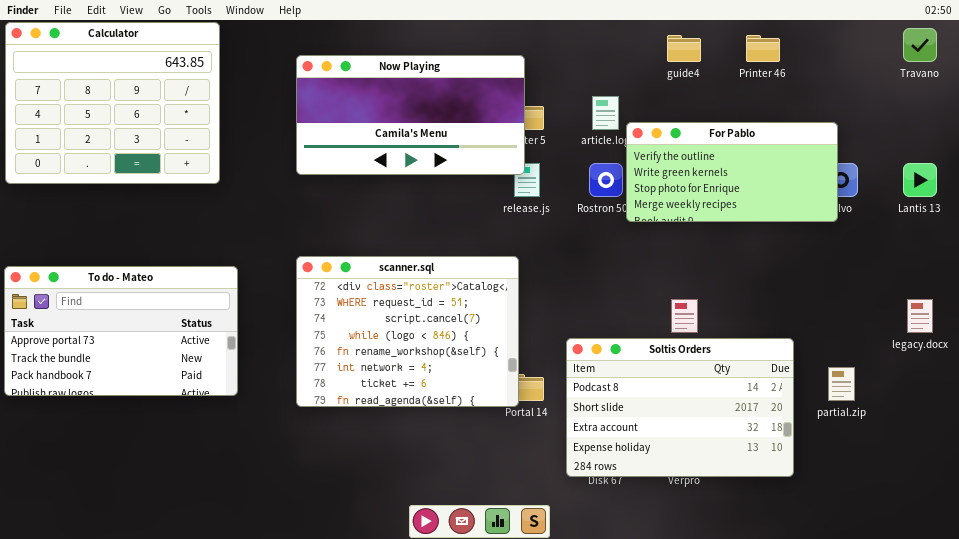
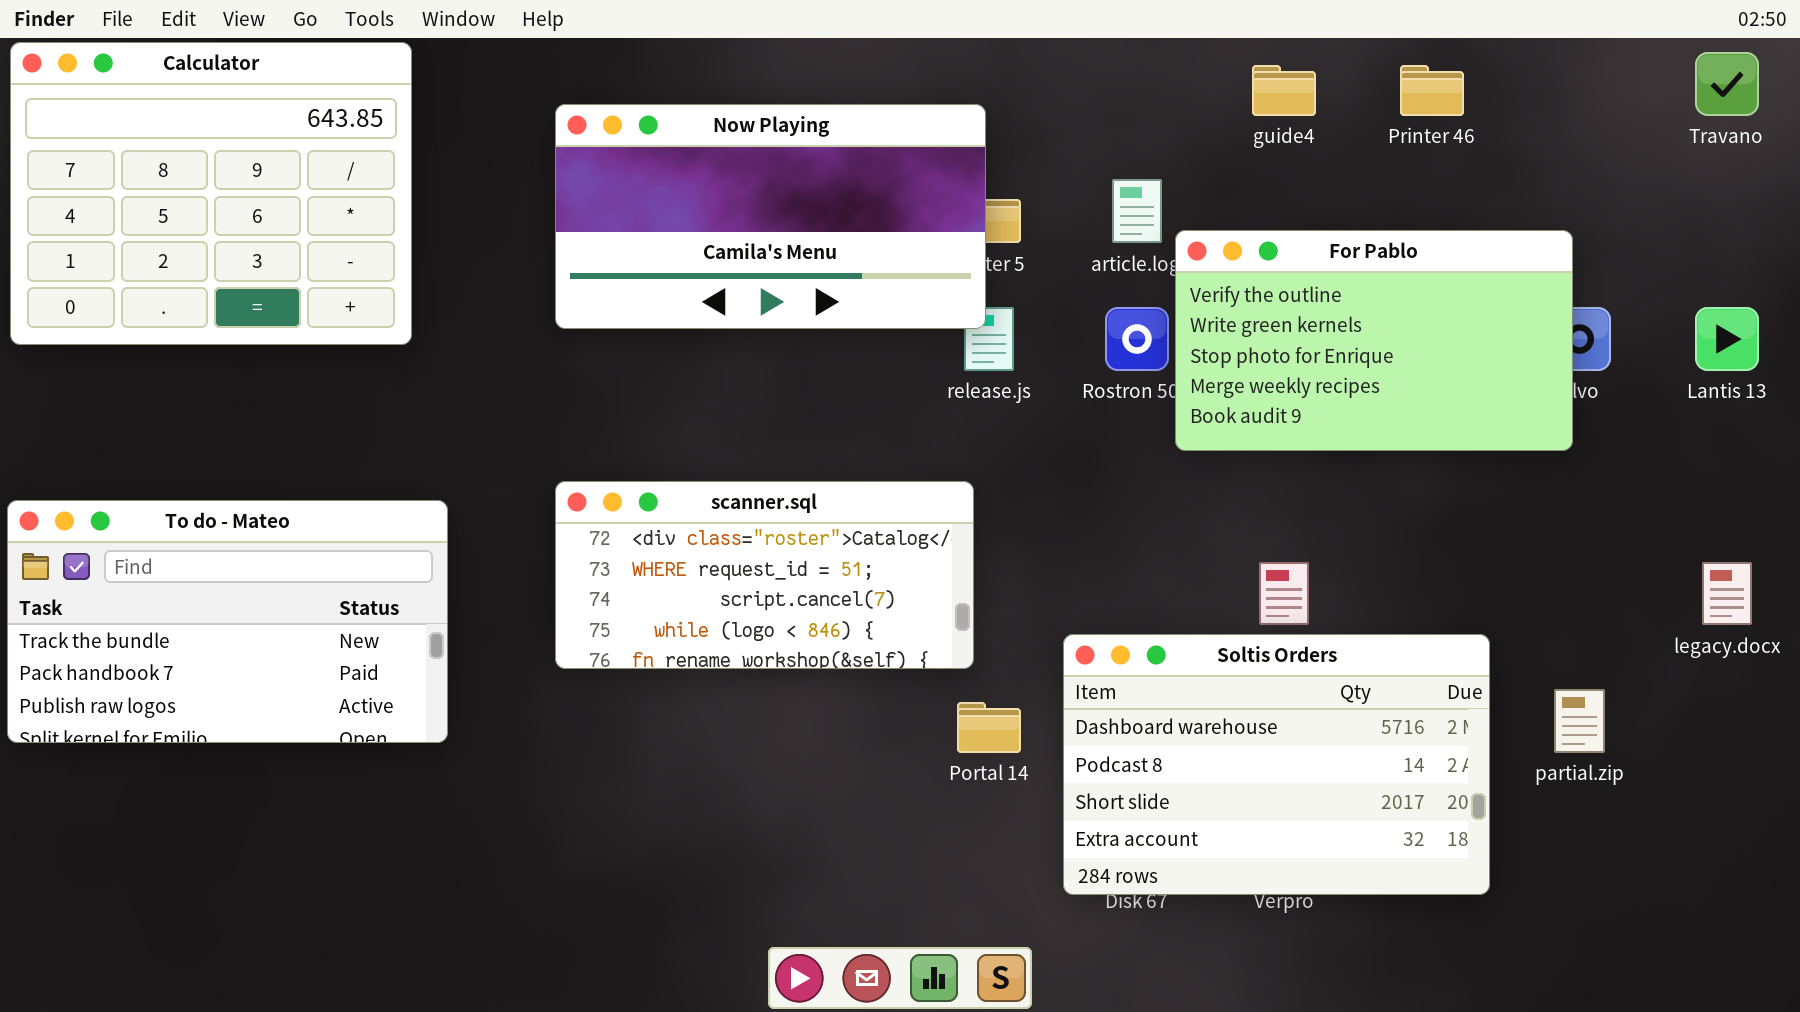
For Pablo: [626,122,838,222] -> [1175,230,1573,451], resized
scanner.sql: [296,256,519,407] -> [555,481,974,669], resized
To do - Mateo: [4,266,238,396] -> [7,500,448,743], scrolled down 1 row
Soltis Orders: [566,338,794,477] -> [1063,634,1490,895], scrolled up 1 row

